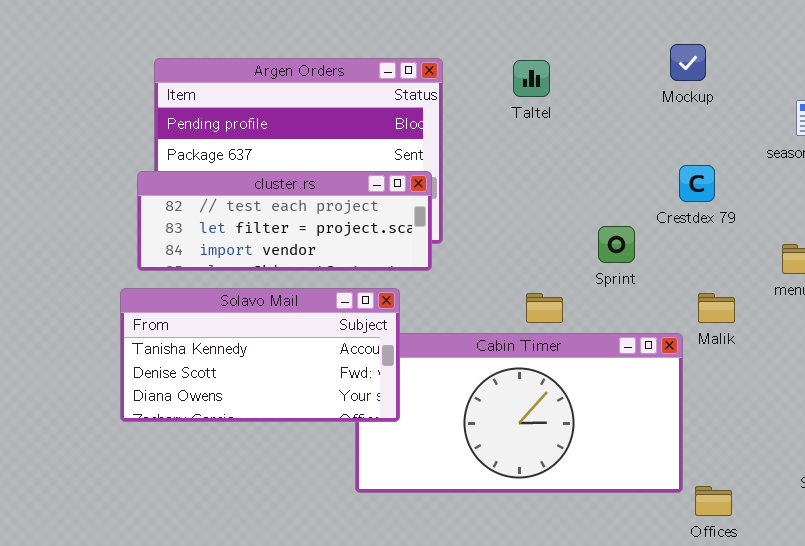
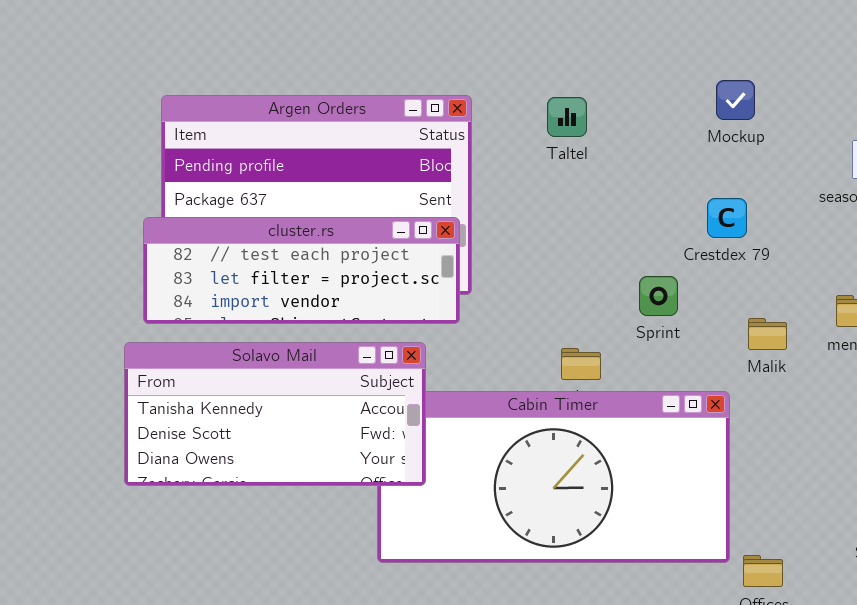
Crestdex 79: [679,165,715,202] -> [707,198,747,238], moved
Malik: [698,293,735,323] -> [748,318,787,350], moved

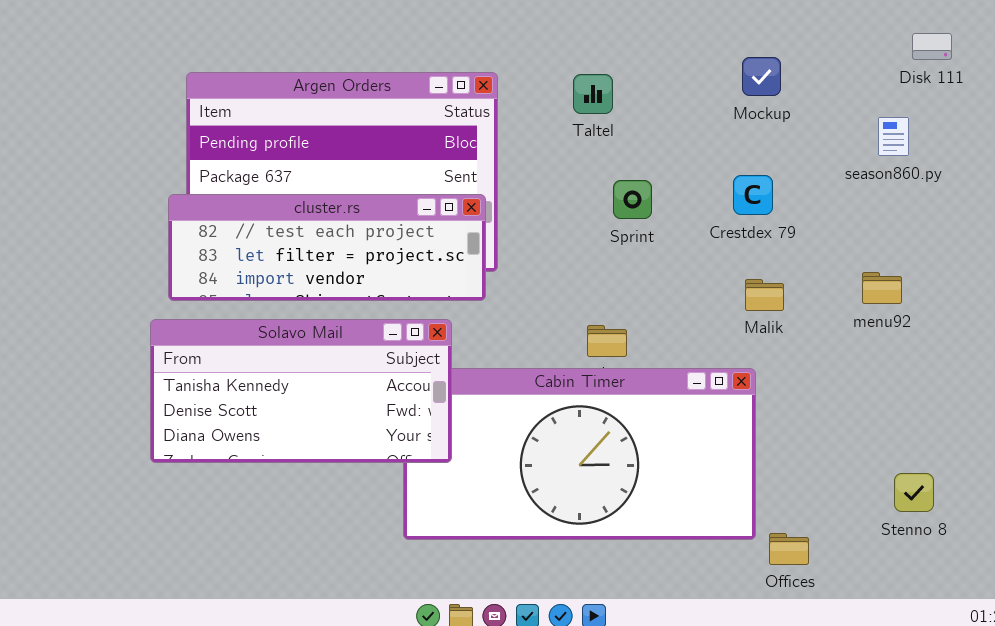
Sprint: [639,276,678,316] -> [613,180,652,219], moved
Malik: [748,318,787,350] -> [745,279,784,311], moved

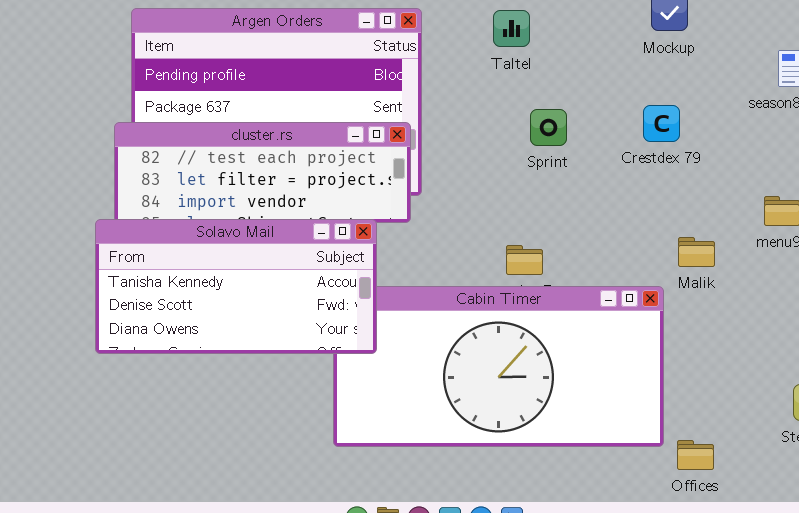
Malik: [745,279,784,311] -> [678,237,715,267], moved
Solavo Mail: [150,319,452,463] -> [95,219,377,354], moved

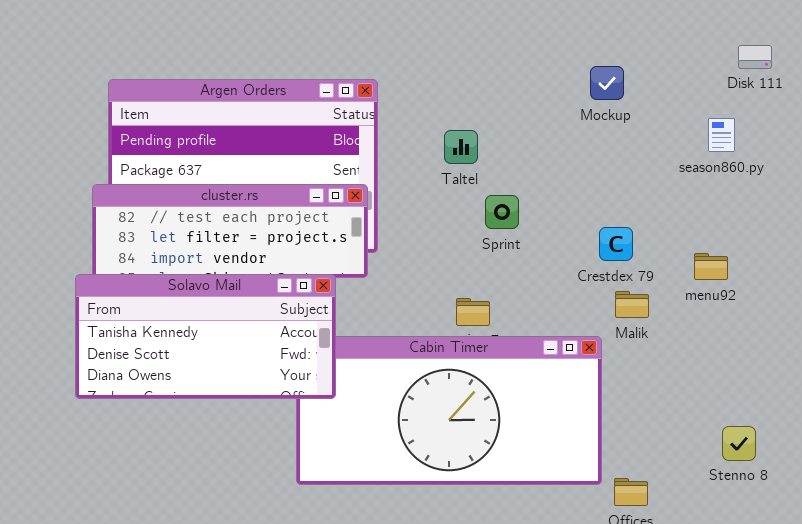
Taltel: [493,10,530,47] -> [444,130,478,164], moved
Crestdex 79: [643,105,680,142] -> [599,227,633,261], moved
Sprint: [530,109,567,146] -> [485,195,519,229], moved

